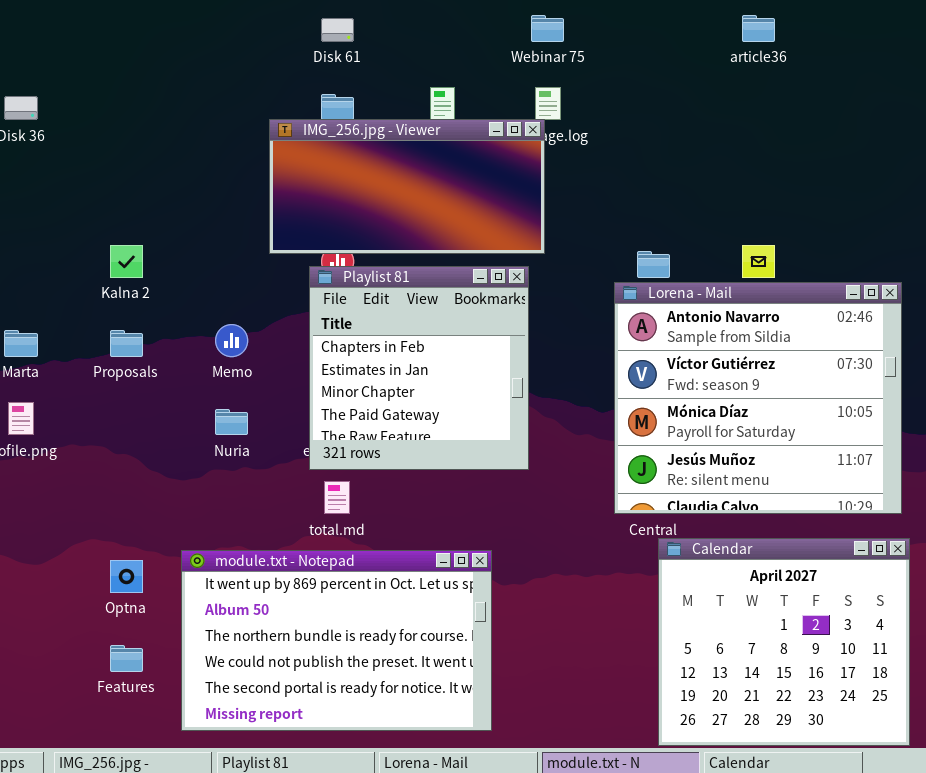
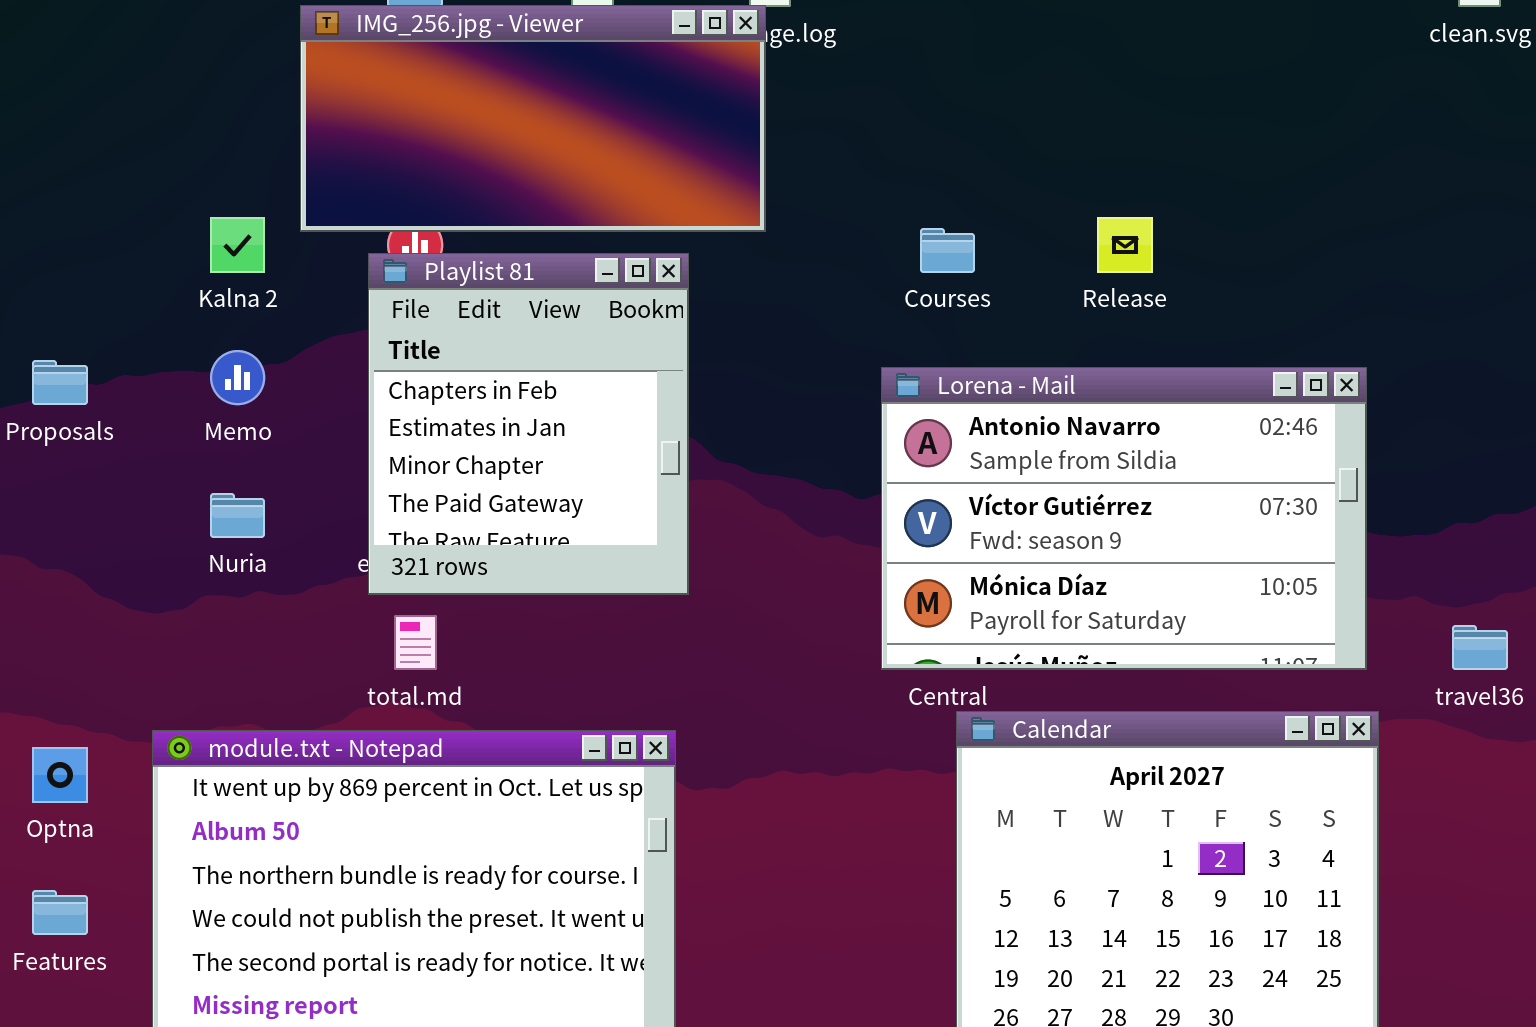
Kalna 2: [110,245,143,278] -> [210,217,265,273], moved
Playlist 81: [309,266,529,470] -> [368,253,689,595], resized
Lorena - Mail: [614,282,902,514] -> [881,367,1367,670], resized

